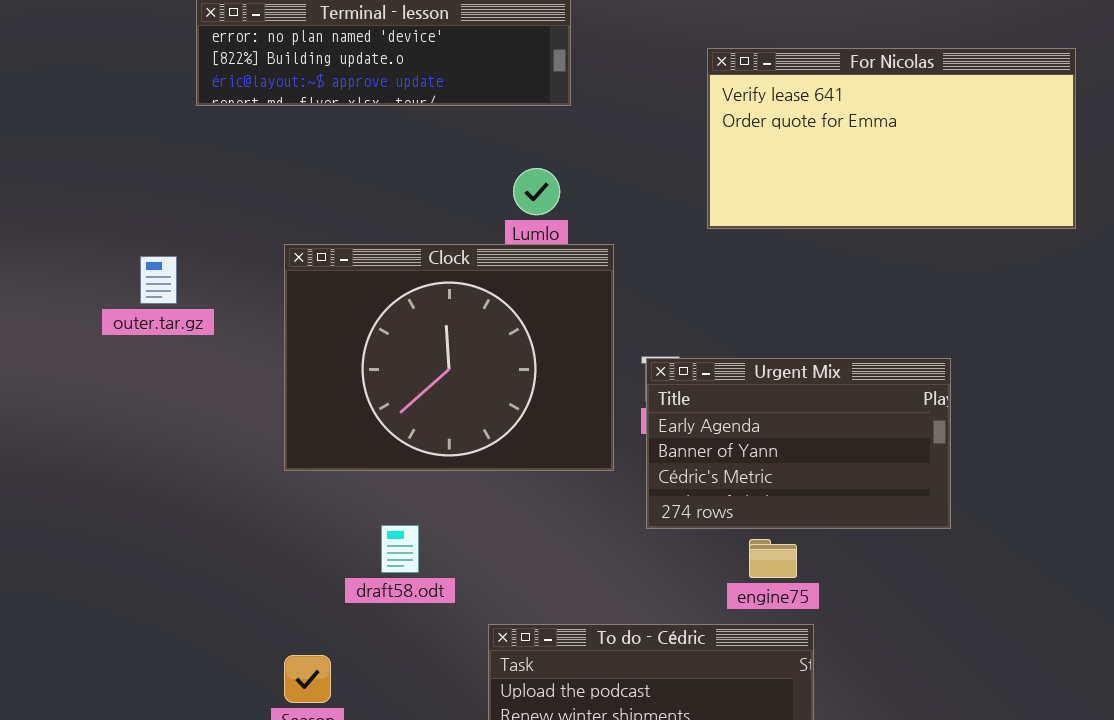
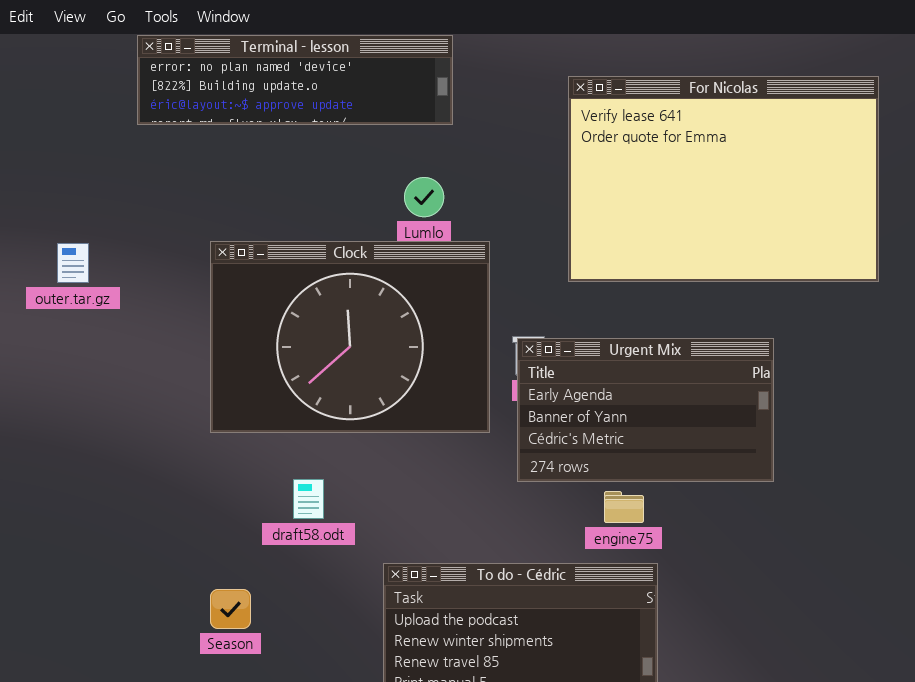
For Nicolas: [707,48,1076,229] -> [568,76,879,282], resized
outer.tar.gz: [140,256,177,304] -> [57,243,89,283], moved

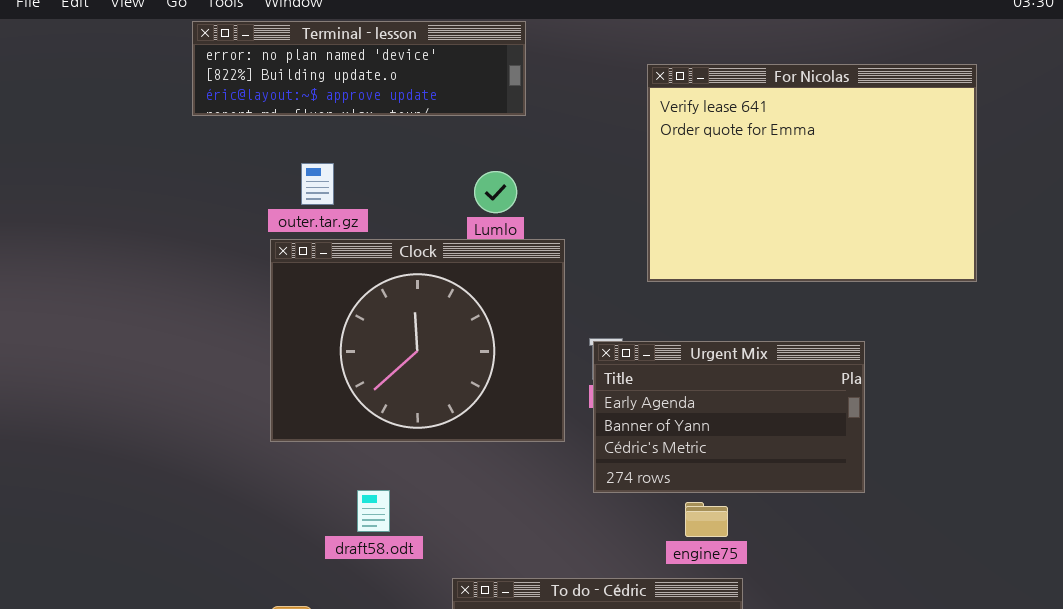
outer.tar.gz: [57,243,89,283] -> [301,163,334,205], moved

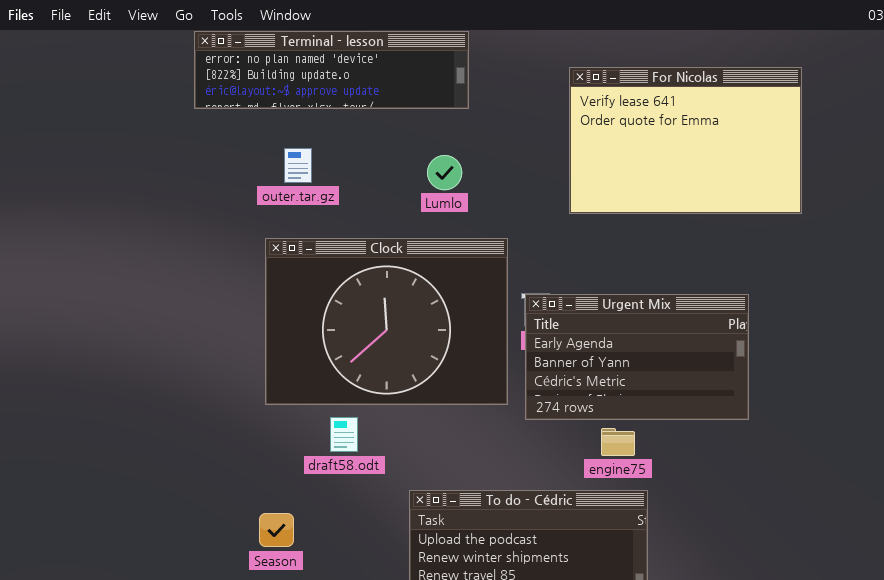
For Nicolas: [647,64,977,282] -> [569,67,802,214], resized
Clock: [270,239,565,442] -> [265,238,508,405], moved

